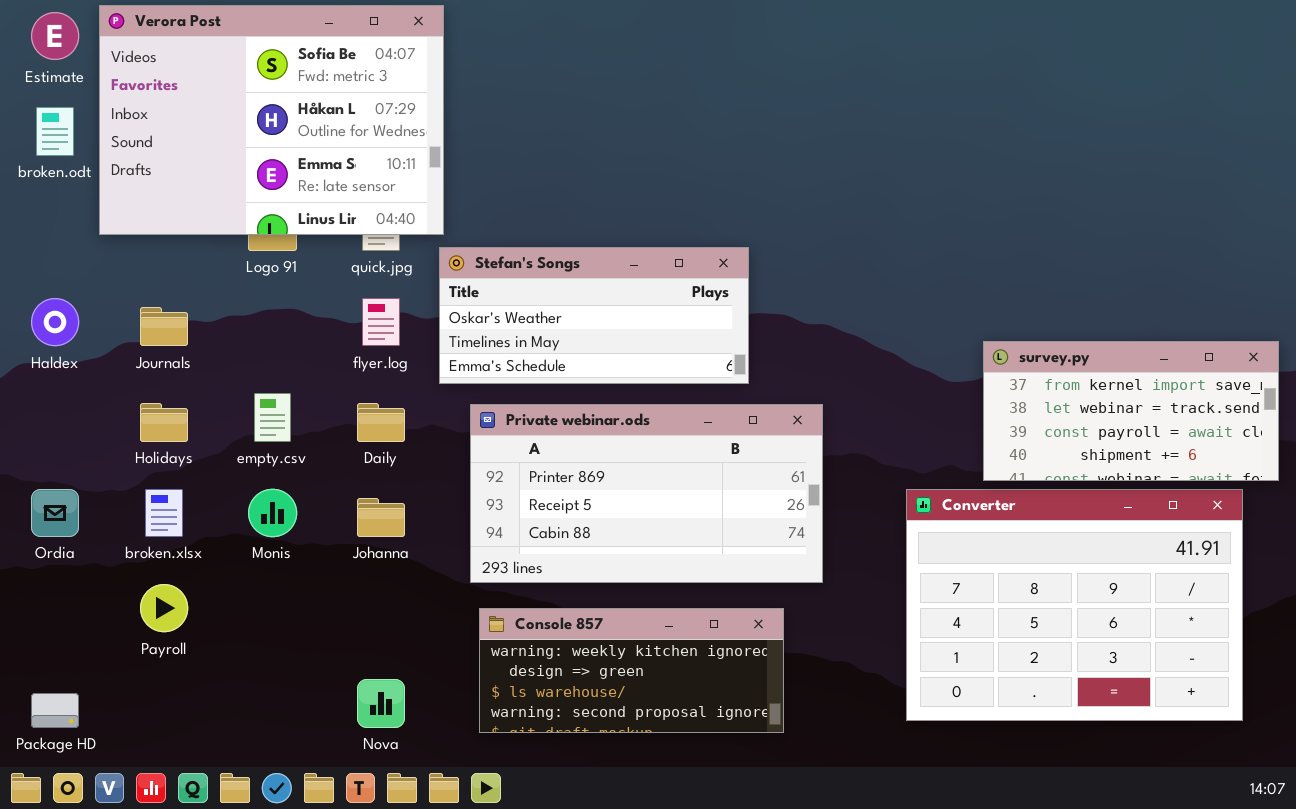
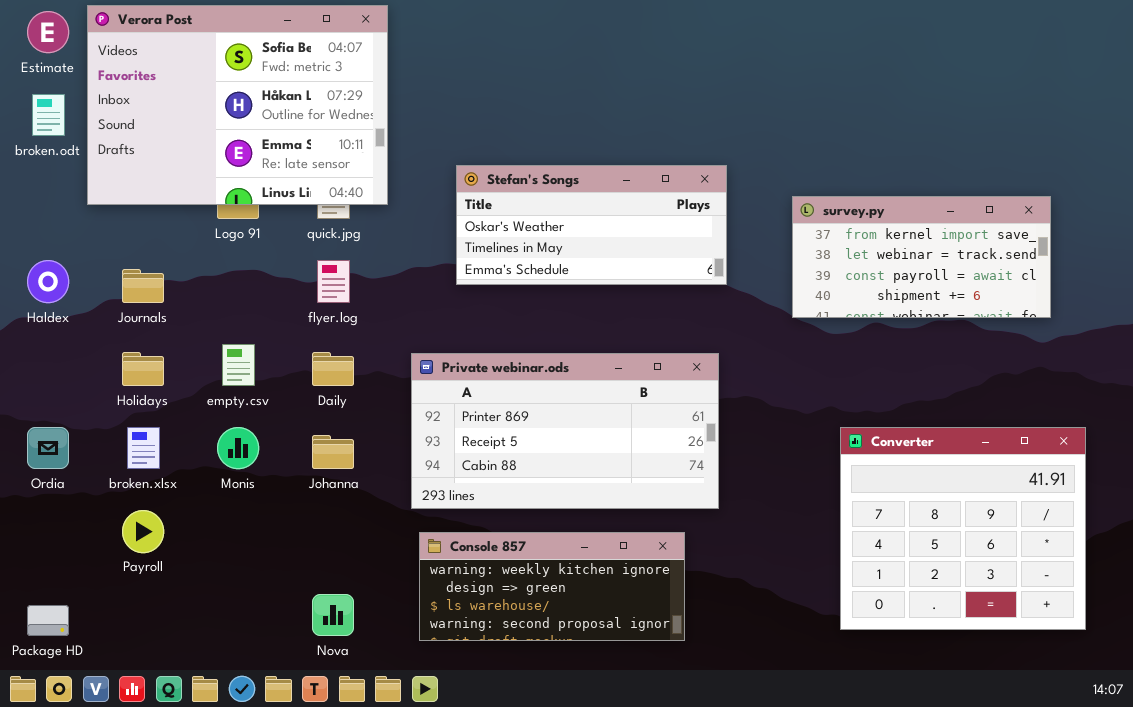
Stefan's Songs: [439,247,749,384] -> [456,165,727,285], moved
survey.py: [983,341,1279,481] -> [792,196,1051,318], moved
Converter: [906,489,1243,721] -> [840,427,1086,630], resized

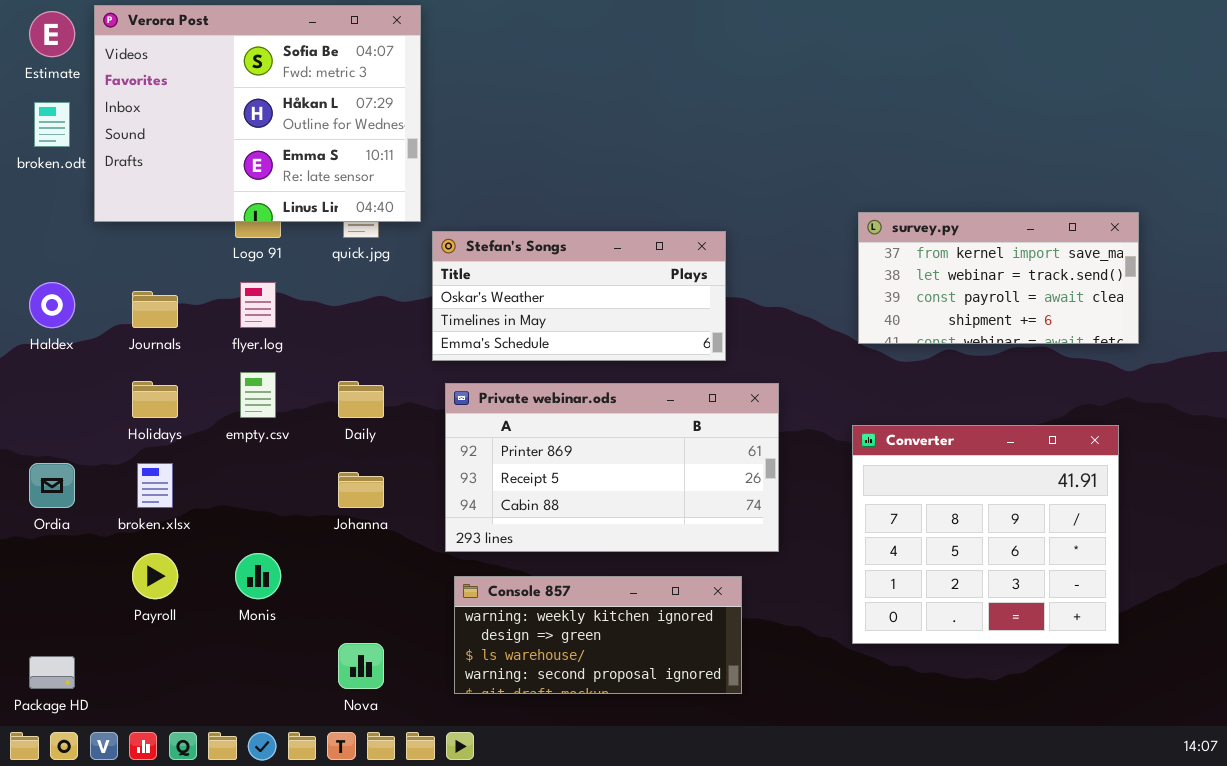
Stefan's Songs: [456,165,727,285] -> [432,231,726,361], moved
flyer.log: [317,260,350,303] -> [240,282,276,328], moved
Monis: [217,427,259,469] -> [235,553,281,599], moved
Converter: [840,427,1086,630] -> [852,425,1119,644], moved

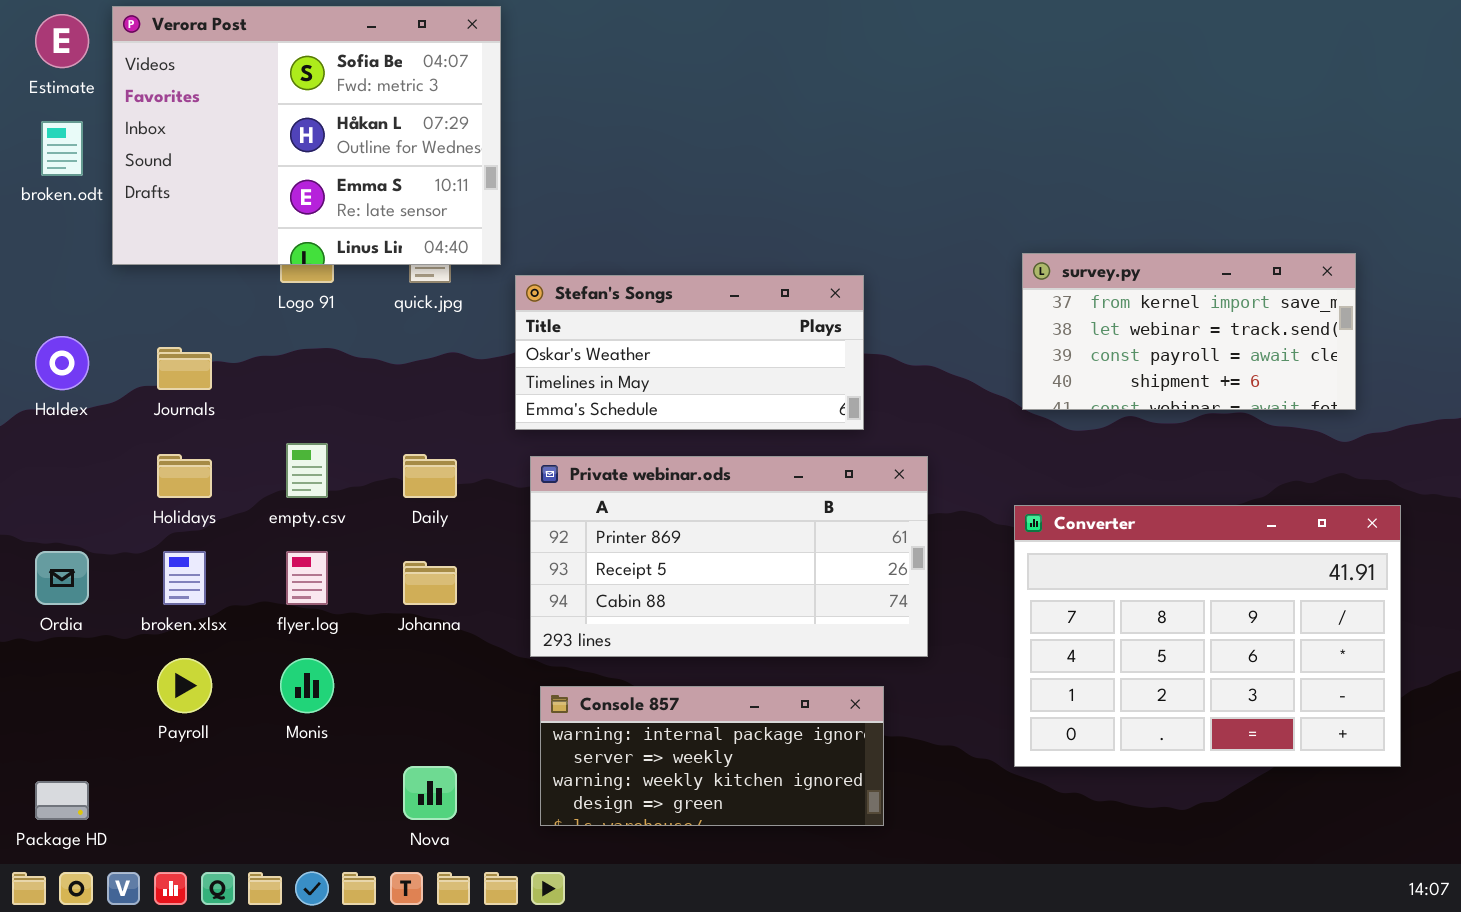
flyer.log: [240,282,276,328] -> [286,551,328,605], moved
Converter: [852,425,1119,644] -> [1014,505,1401,767], resized
Console 857: [454,576,742,694] -> [540,686,884,826], scrolled up 2 rows

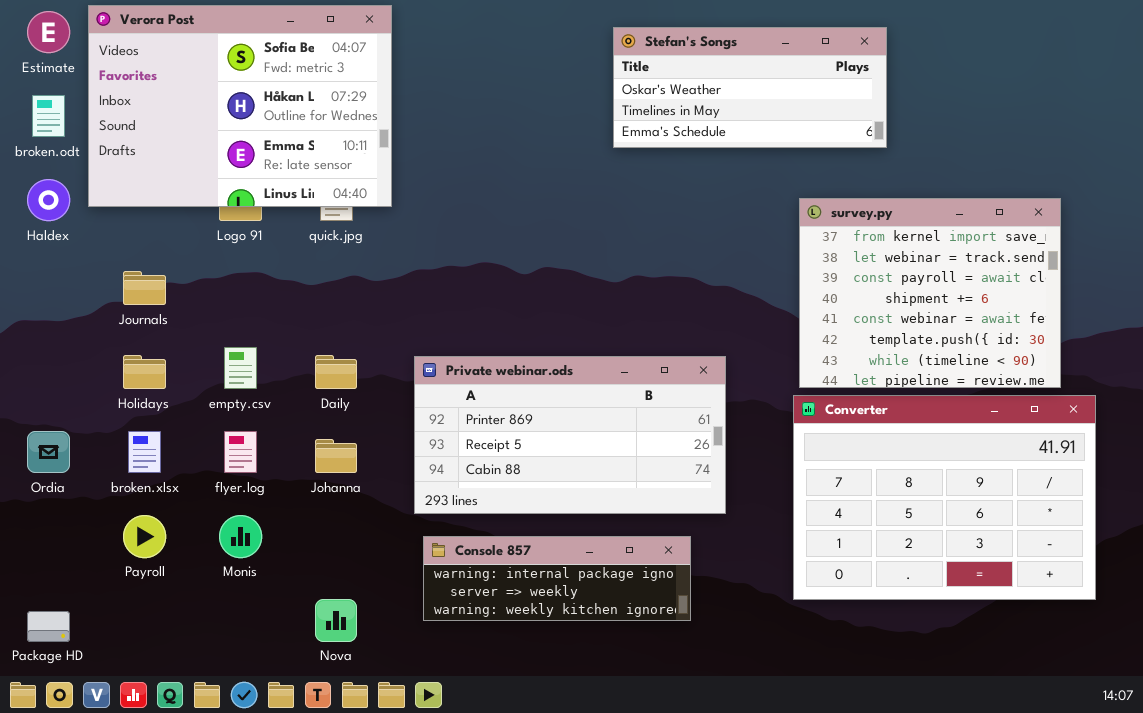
survey.py: [1022,253,1356,410] -> [799,198,1061,388], resized
Stefan's Songs: [515,275,864,430] -> [613,27,887,148], moved
Haldex: [35,336,89,390] -> [27,179,70,221], moved
Console 857: [540,686,884,826] -> [423,536,691,621], resized

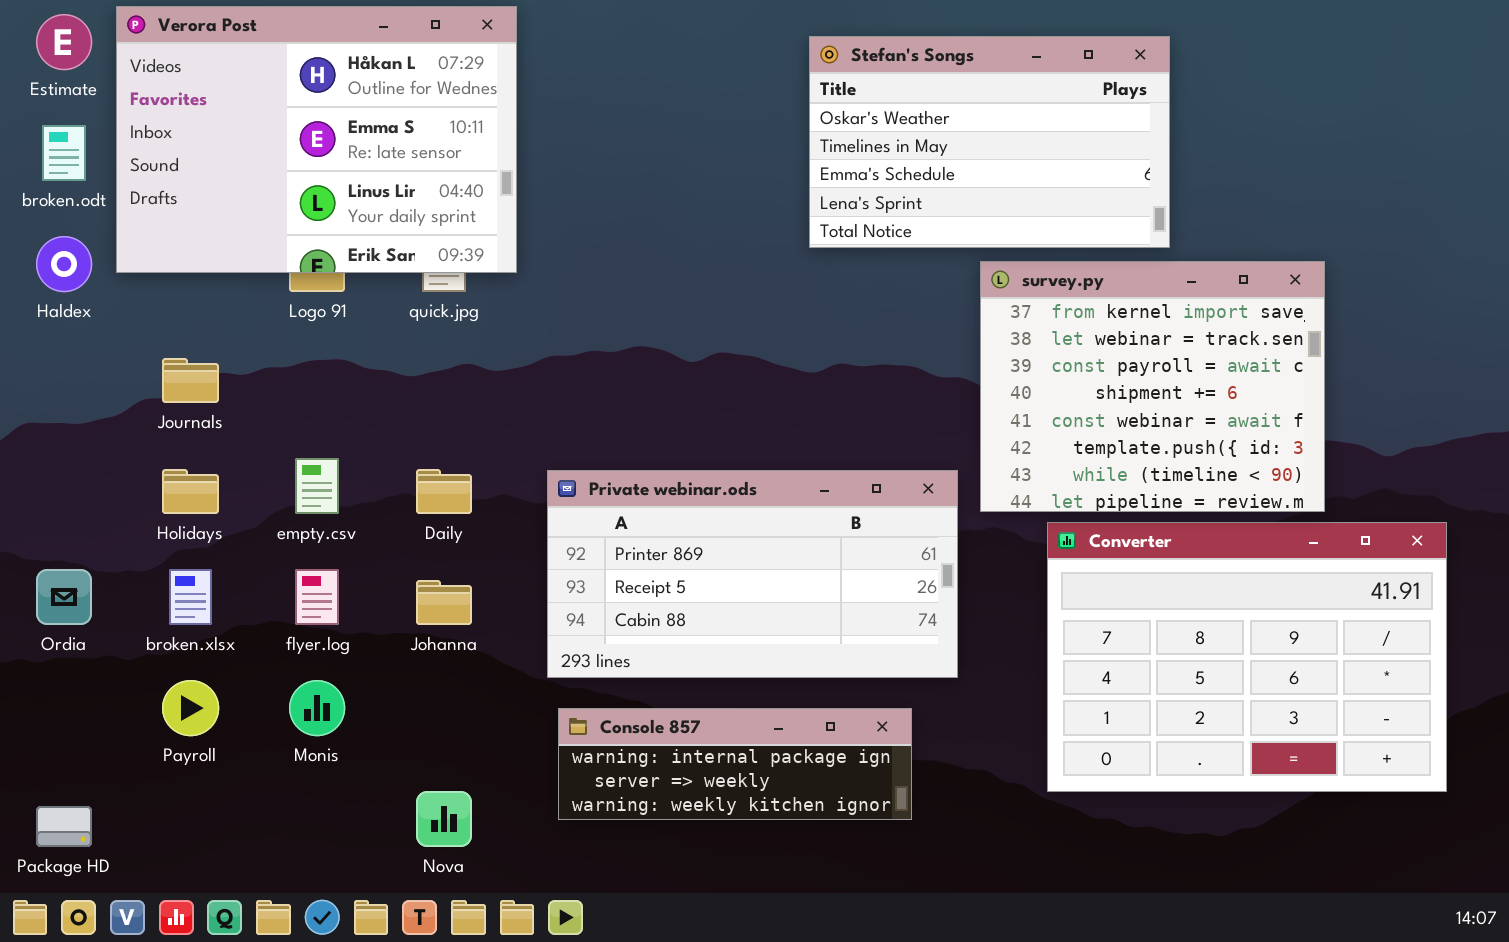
Verora Post: [88,5,392,207] -> [116,6,517,273], scrolled down 1 row
Stefan's Songs: [613,27,887,148] -> [809,36,1170,248], resized
survey.py: [799,198,1061,388] -> [980,261,1325,512], moved

